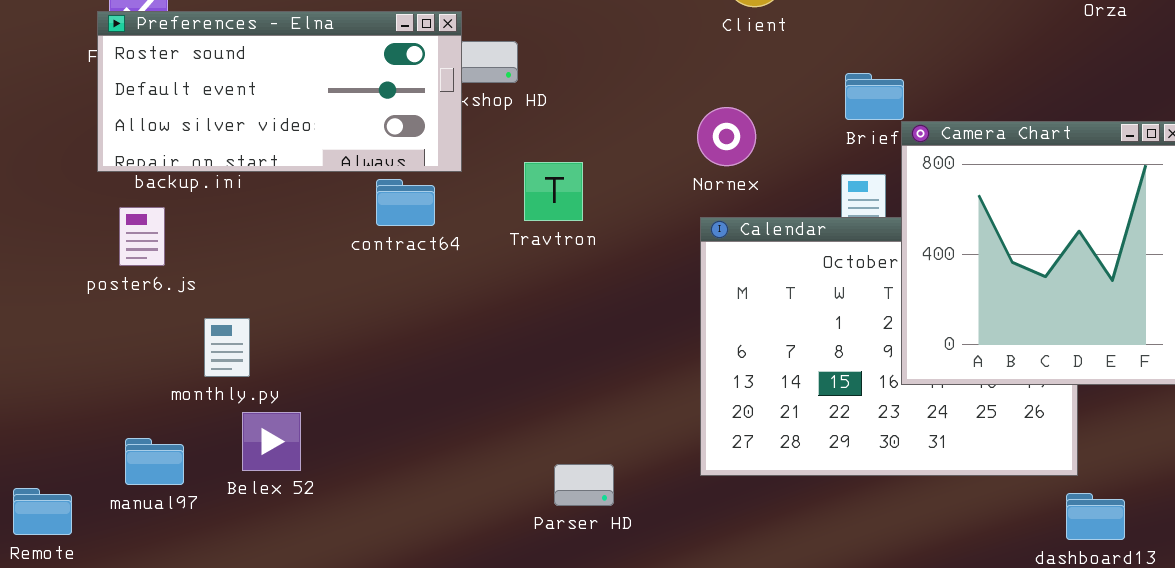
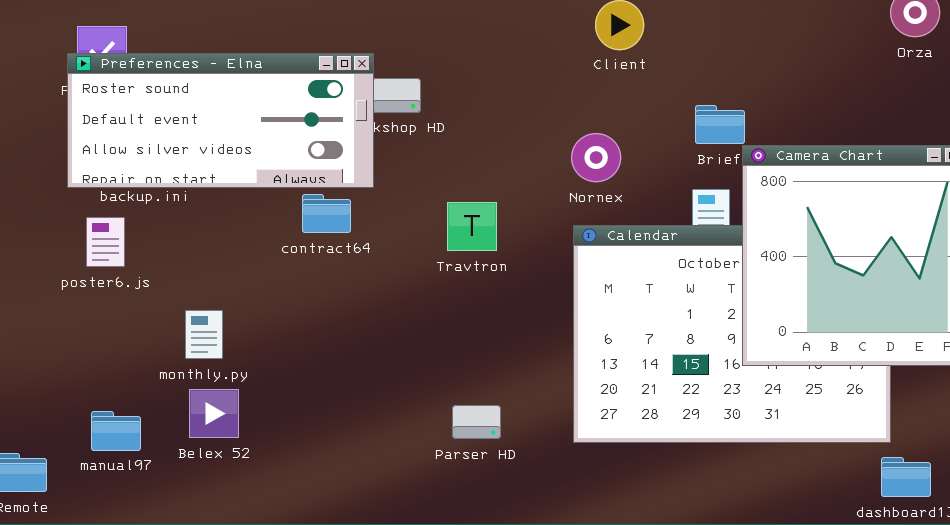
Travtron: [524,162,583,221] -> [447,202,497,251], moved
monthly.py: [204,318,250,377] -> [185,310,223,359], moved
Parser HD: [554,464,614,506] -> [452,405,501,439], moved

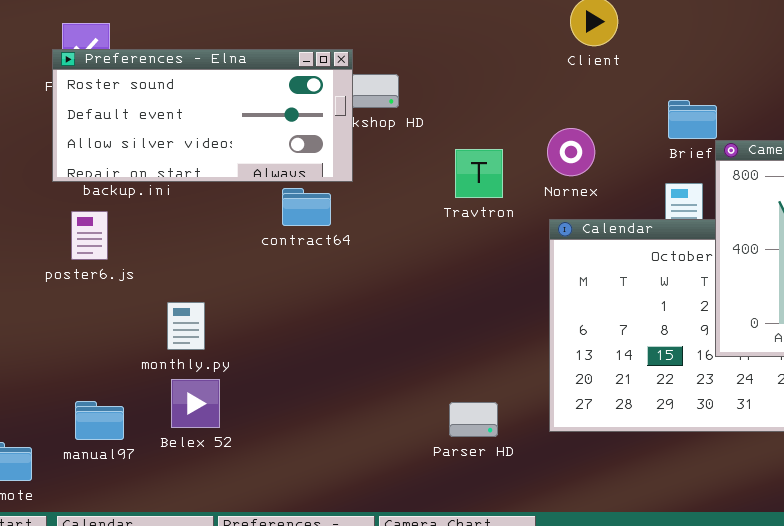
Travtron: [447,202,497,251] -> [455,149,503,198], moved
Parser HD: [452,405,501,439] -> [449,402,498,437], moved

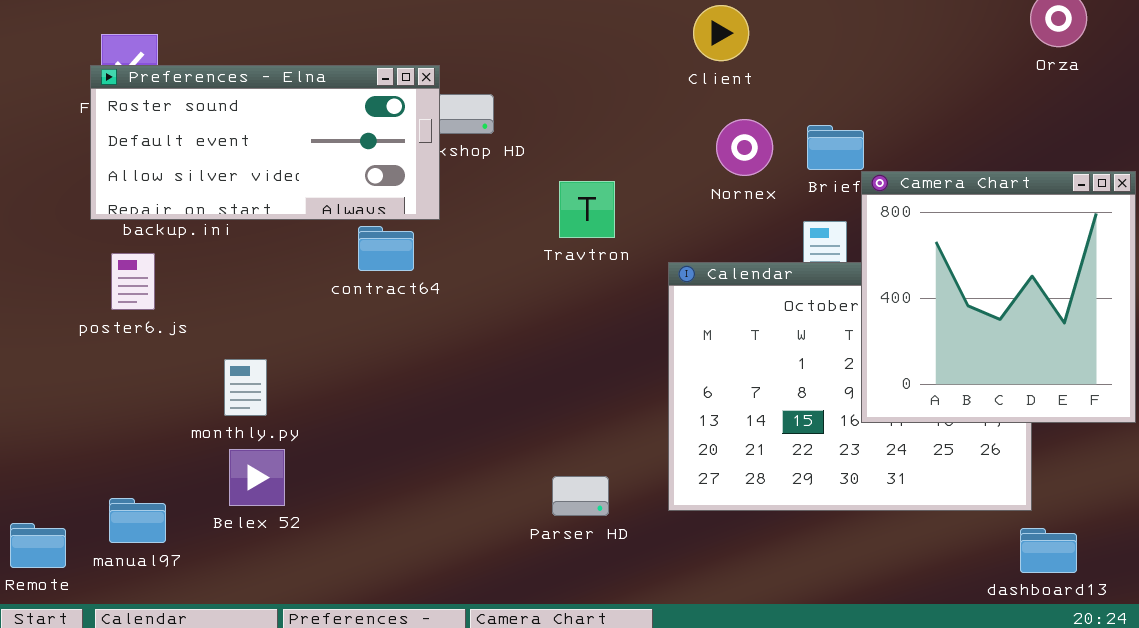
Nornex: [547,128,595,176] -> [716,119,773,176], moved
manual97: [75,401,124,440] -> [109,498,166,543], moved

